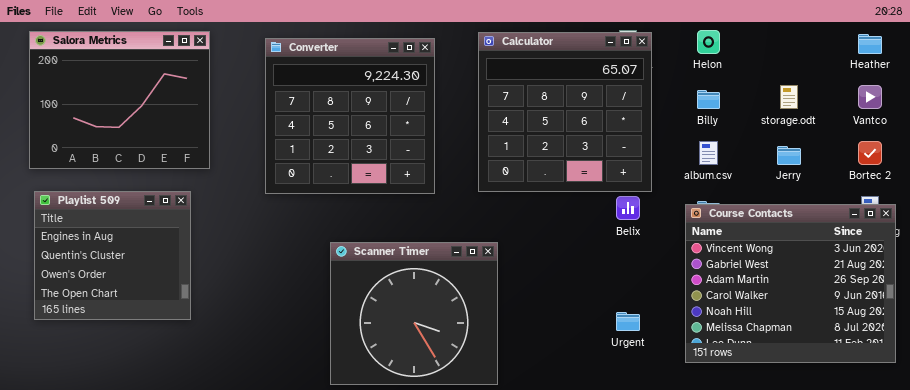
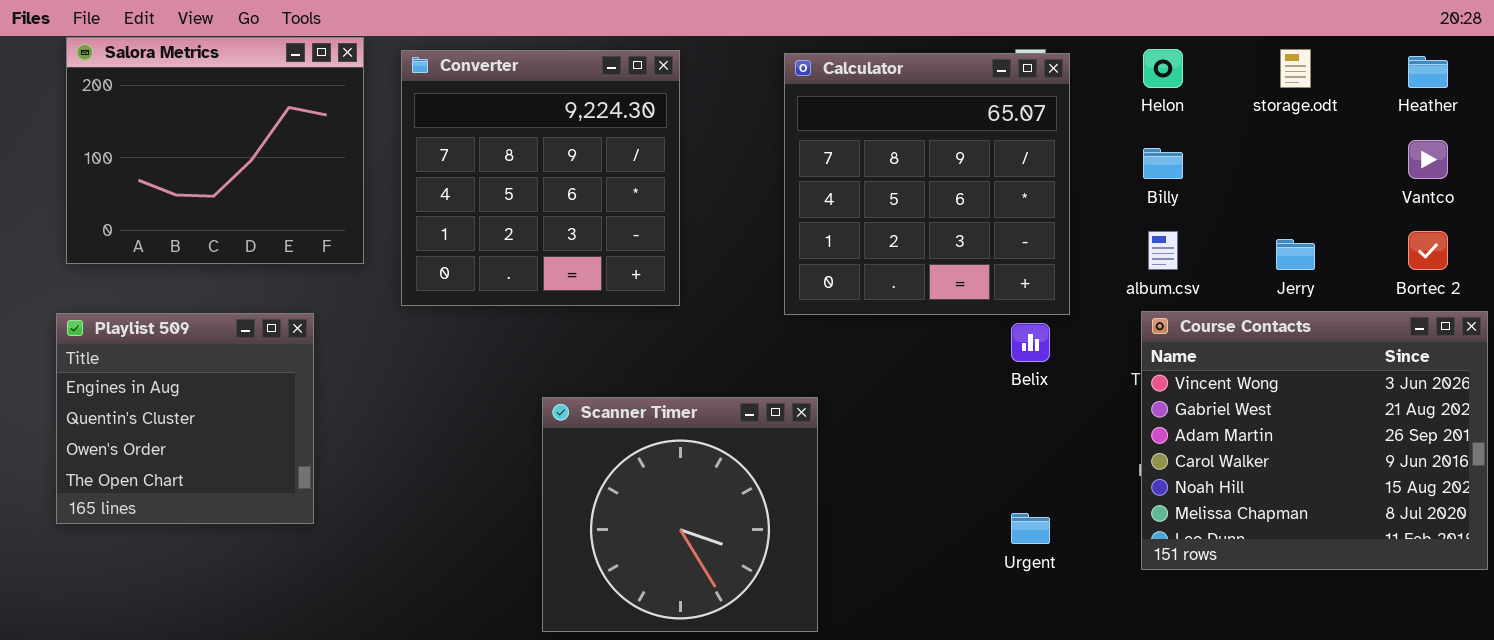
Salora Metrics: [29,31,210,169] -> [66,37,364,264], moved
Converter: [265,38,435,194] -> [401,50,680,306], moved
storage.odt: [780,85,798,109] -> [1280,49,1311,88], moved
Course Contacts: [685,204,896,363] -> [1141,311,1488,570], moved

